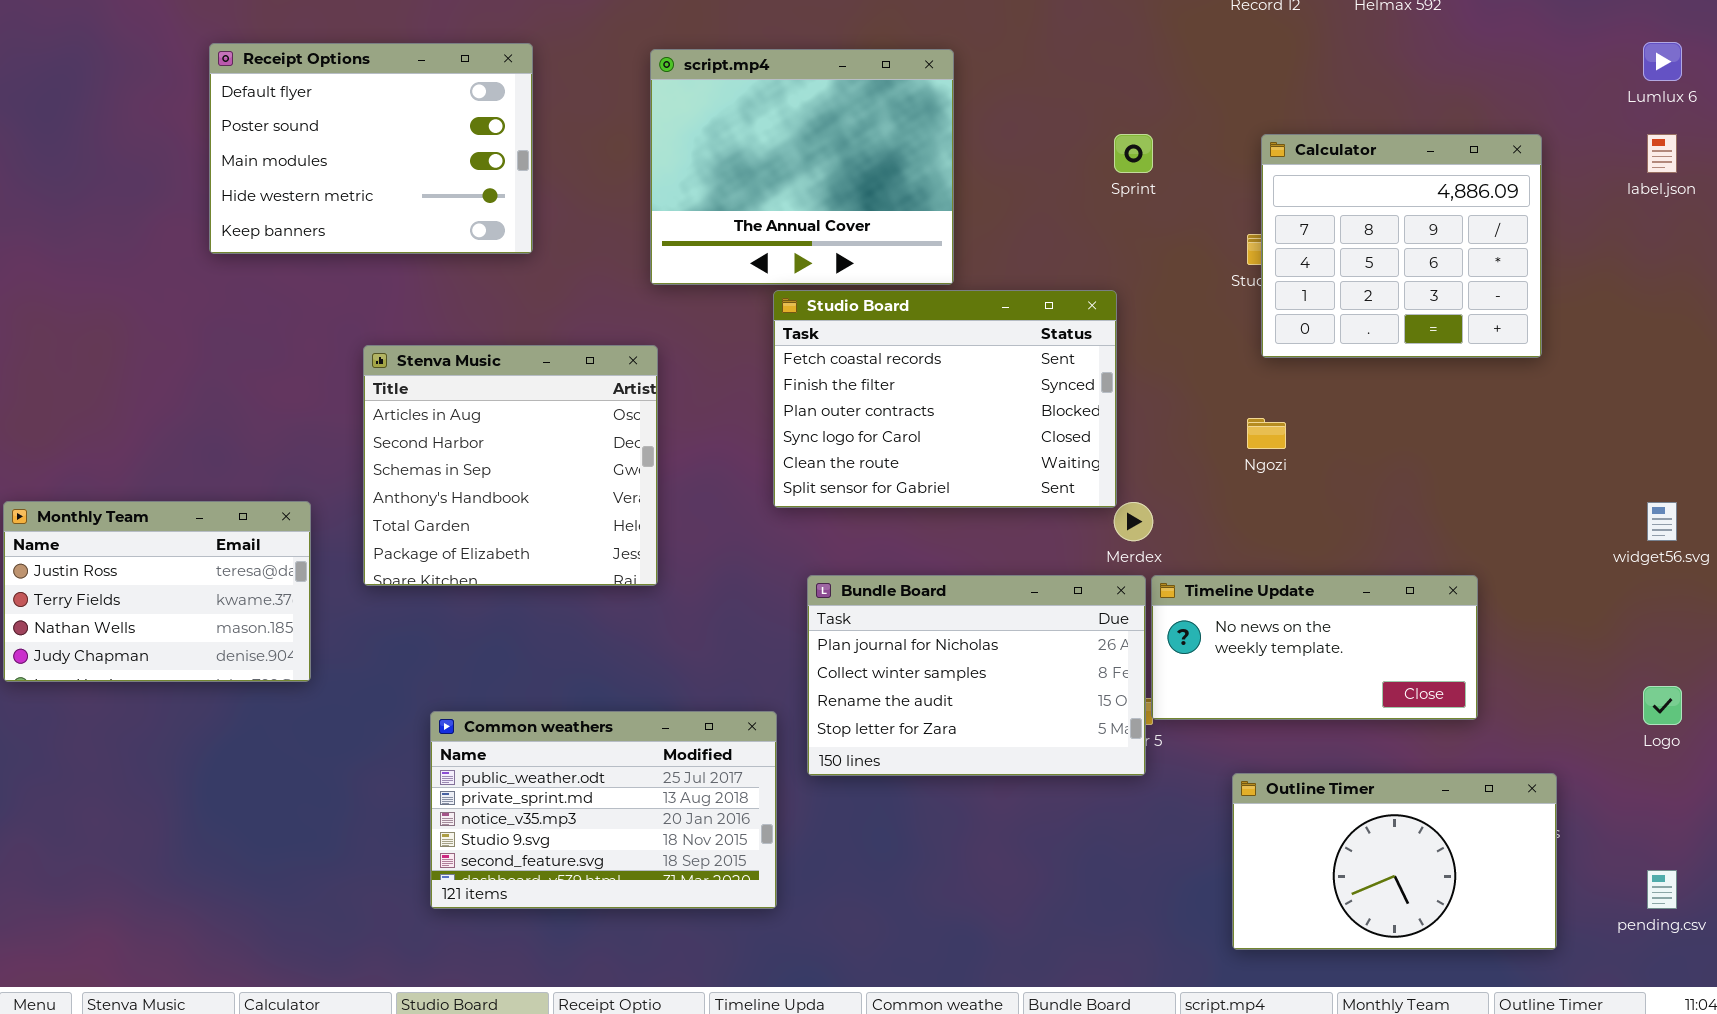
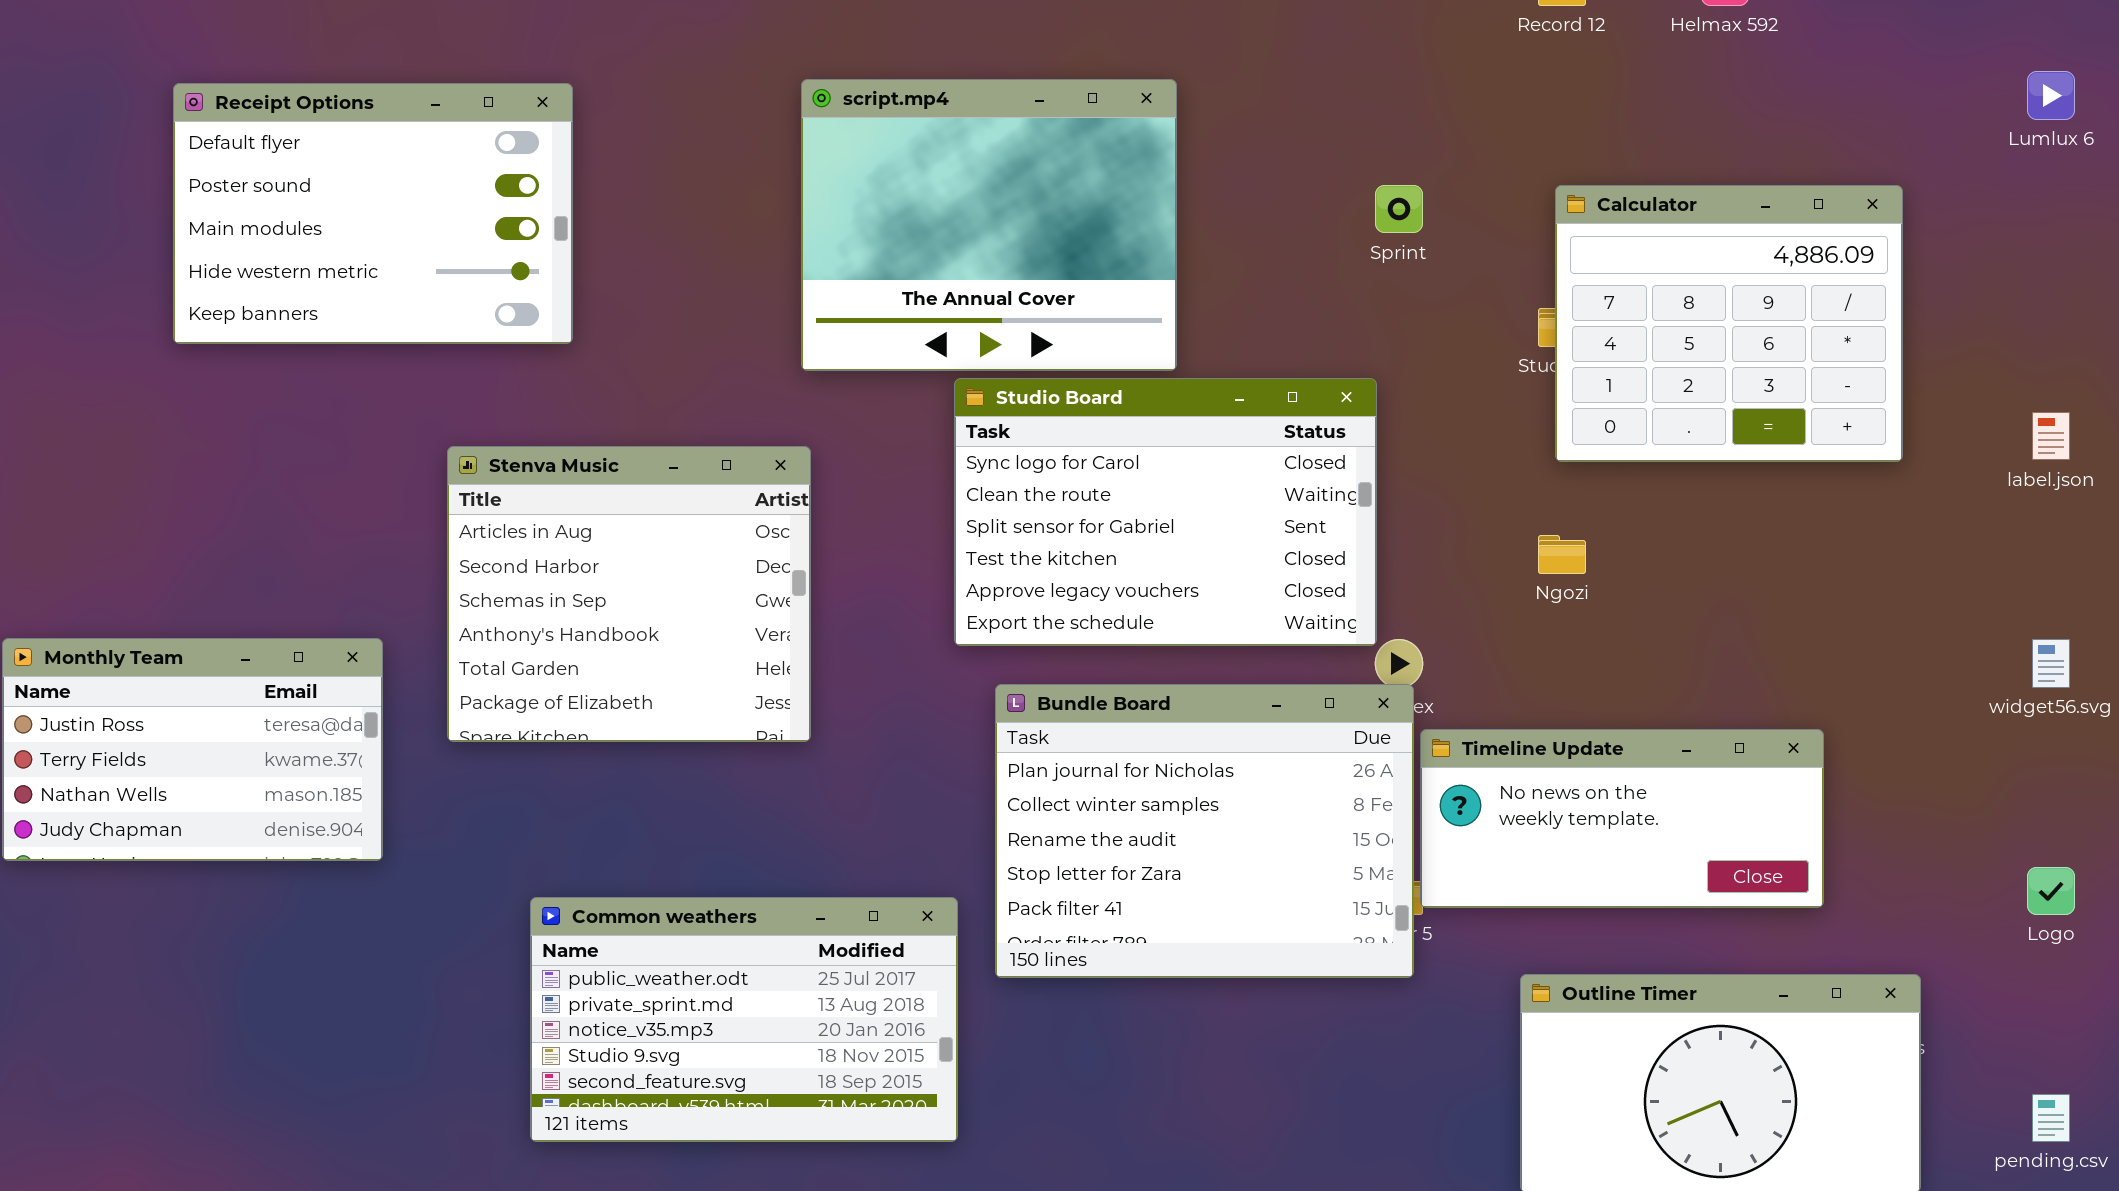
Receipt Options: [209,43,533,254] -> [173,83,573,344], moved
label.json: [1647,134,1677,173] -> [2032,412,2070,460], moved
Studio Board: [773,290,1117,508] -> [954,378,1377,646], scrolled down 3 rows
Bundle Board: [807,575,1146,776] -> [995,684,1414,978], resized

